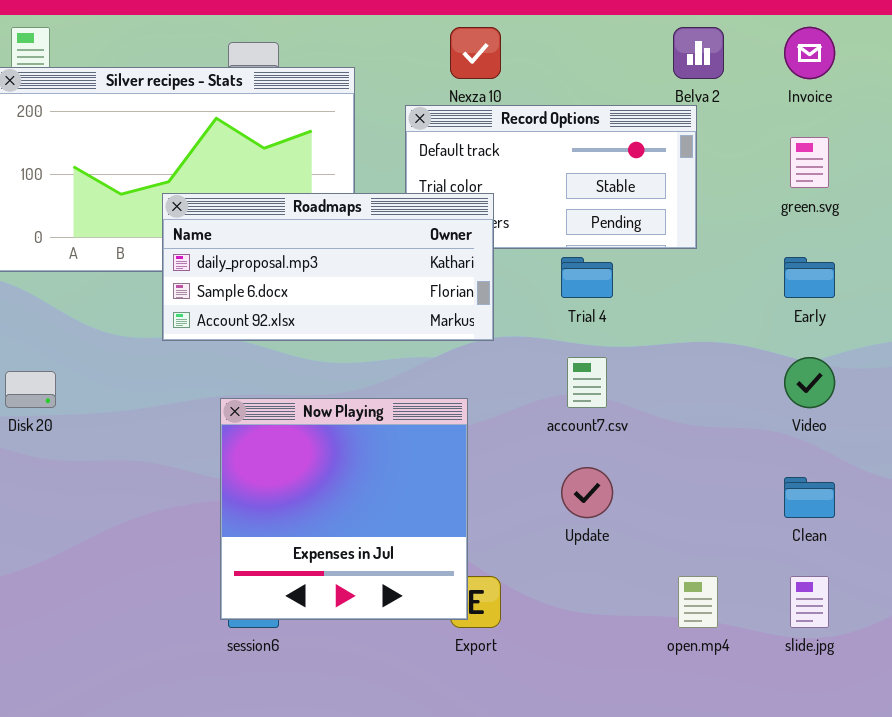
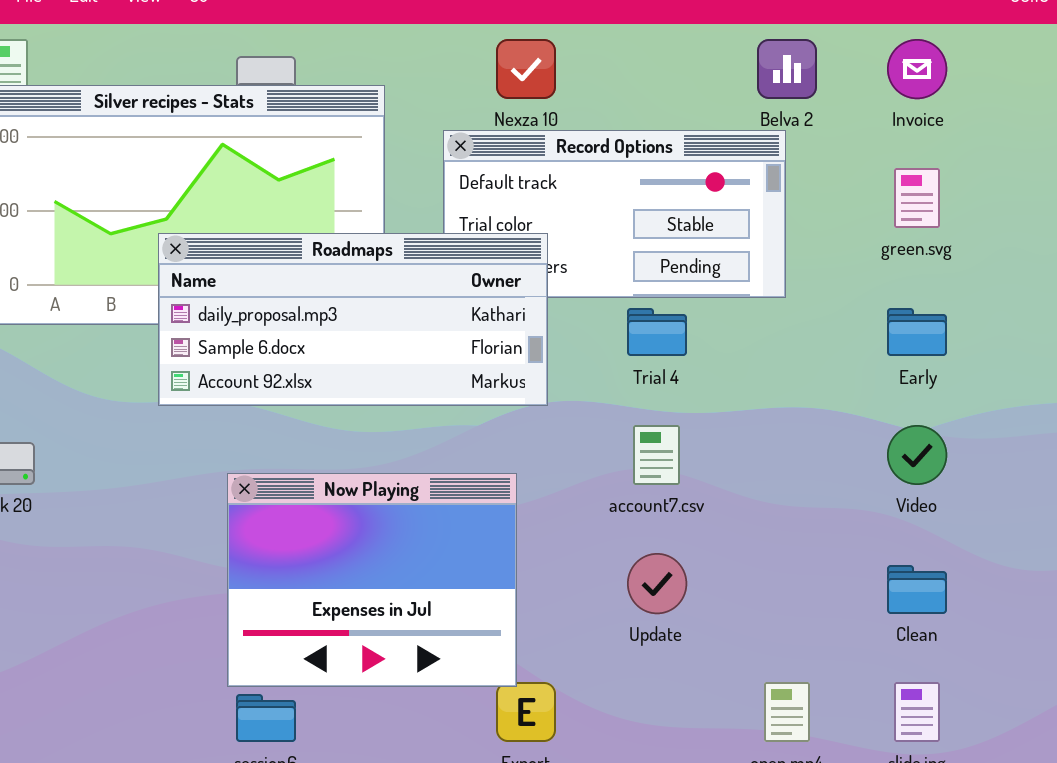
Now Playing: [220,398,468,620] -> [227,473,517,687], resized

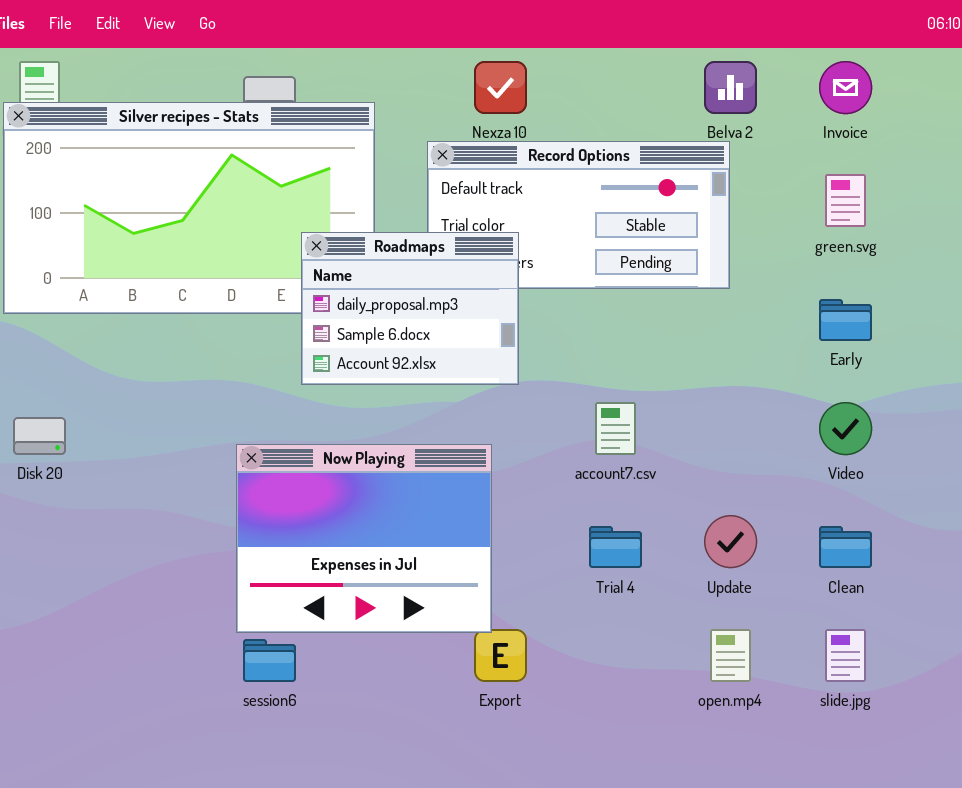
Roadmaps: [158,233,548,406] -> [301,232,519,385], resized
Trial 4: [627,308,687,356] -> [589,526,642,568], moved
Update: [627,553,687,614] -> [704,515,757,568], moved

